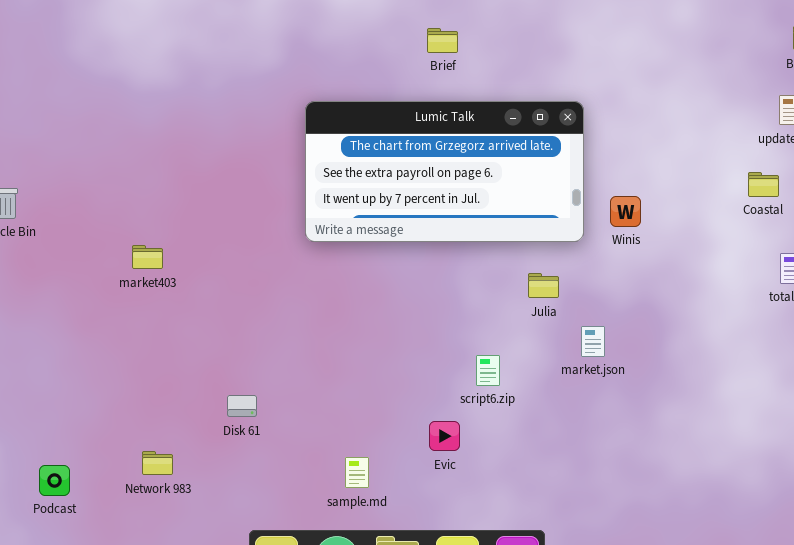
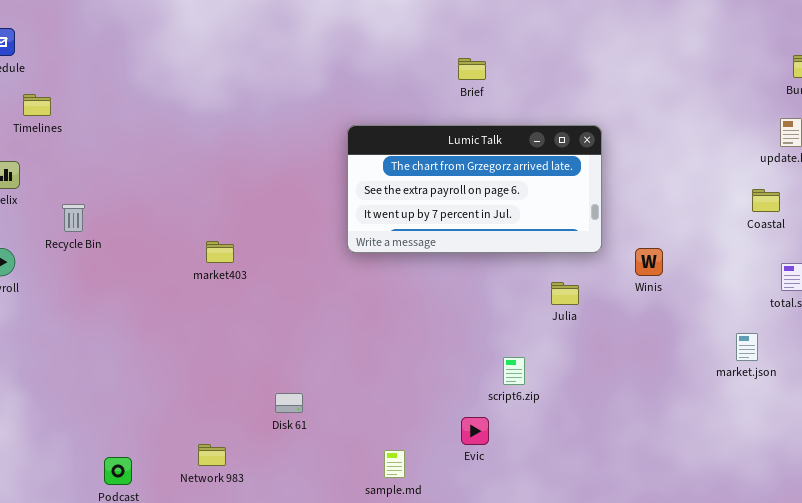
Winis: [610,196,641,227] -> [635,248,663,276], moved
market403: [132,245,163,269] -> [206,241,234,263], moved
market.json: [581,326,605,357] -> [736,333,758,361], moved

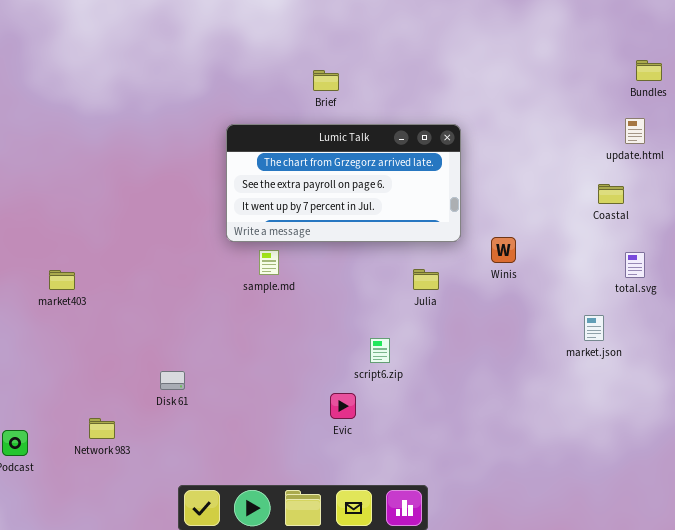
Brief: [458,58,486,80] -> [313,70,339,91], moved
market403: [206,241,234,263] -> [49,270,75,290], moved
sample.md: [384,450,405,478] -> [259,250,279,275], moved

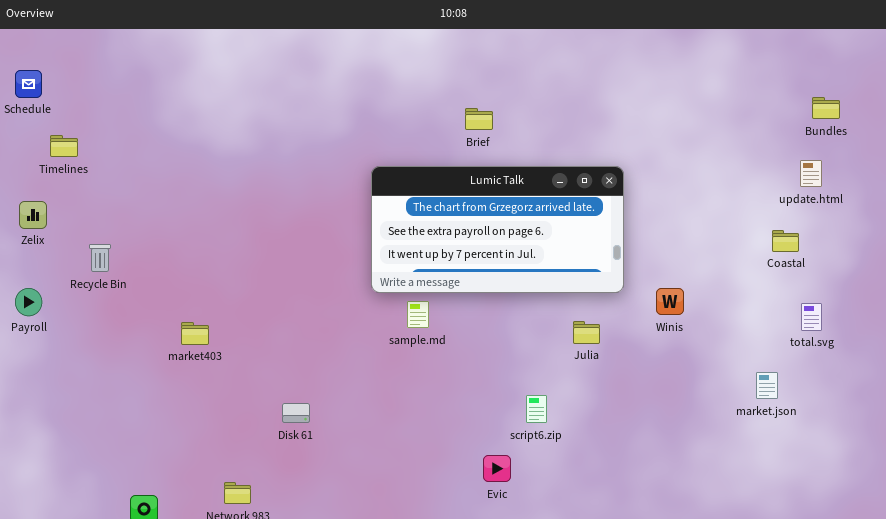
Disk 61: [160,371,185,390] -> [282,403,310,423], moved

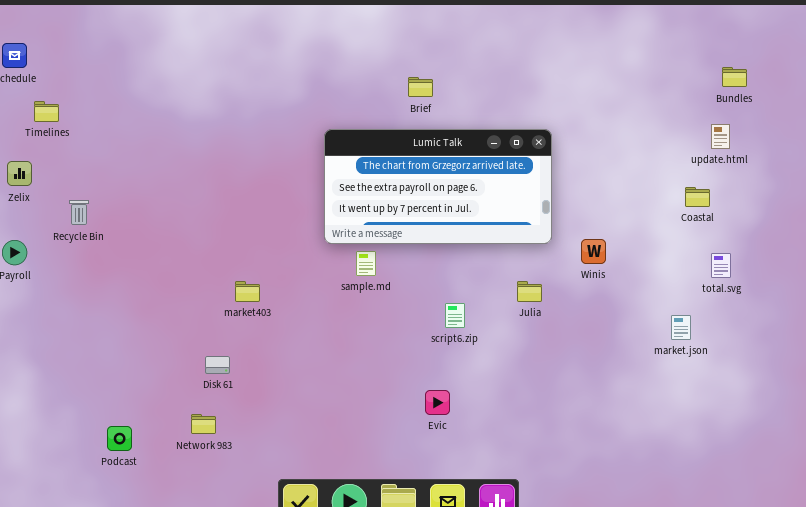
Julia: [573,321,600,344] -> [517,281,542,302], moved
market403: [181,322,209,345] -> [235,281,260,302], moved
script6.zip: [526,395,547,423] -> [445,303,465,328], moved
Disk 61: [282,403,310,423] -> [205,356,230,374], moved

